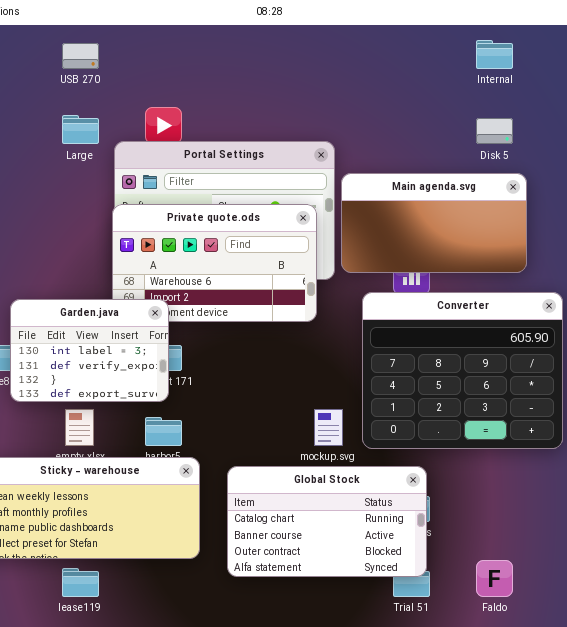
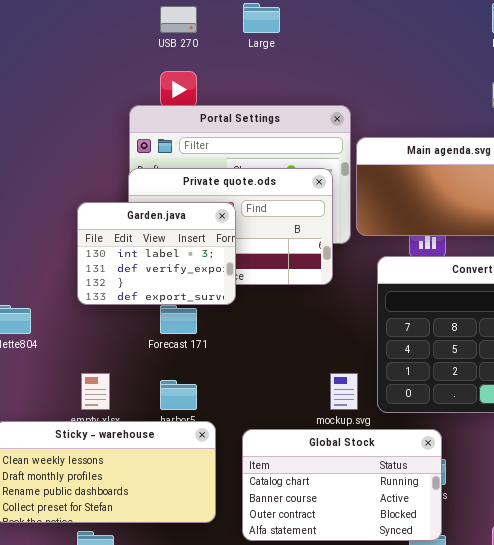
USB 270: [62,43,99,69] -> [160,6,197,33], moved
Large: [62,115,99,144] -> [243,3,280,33], moved
Garden.java: [10,299,169,402] -> [77,202,236,305], moved

